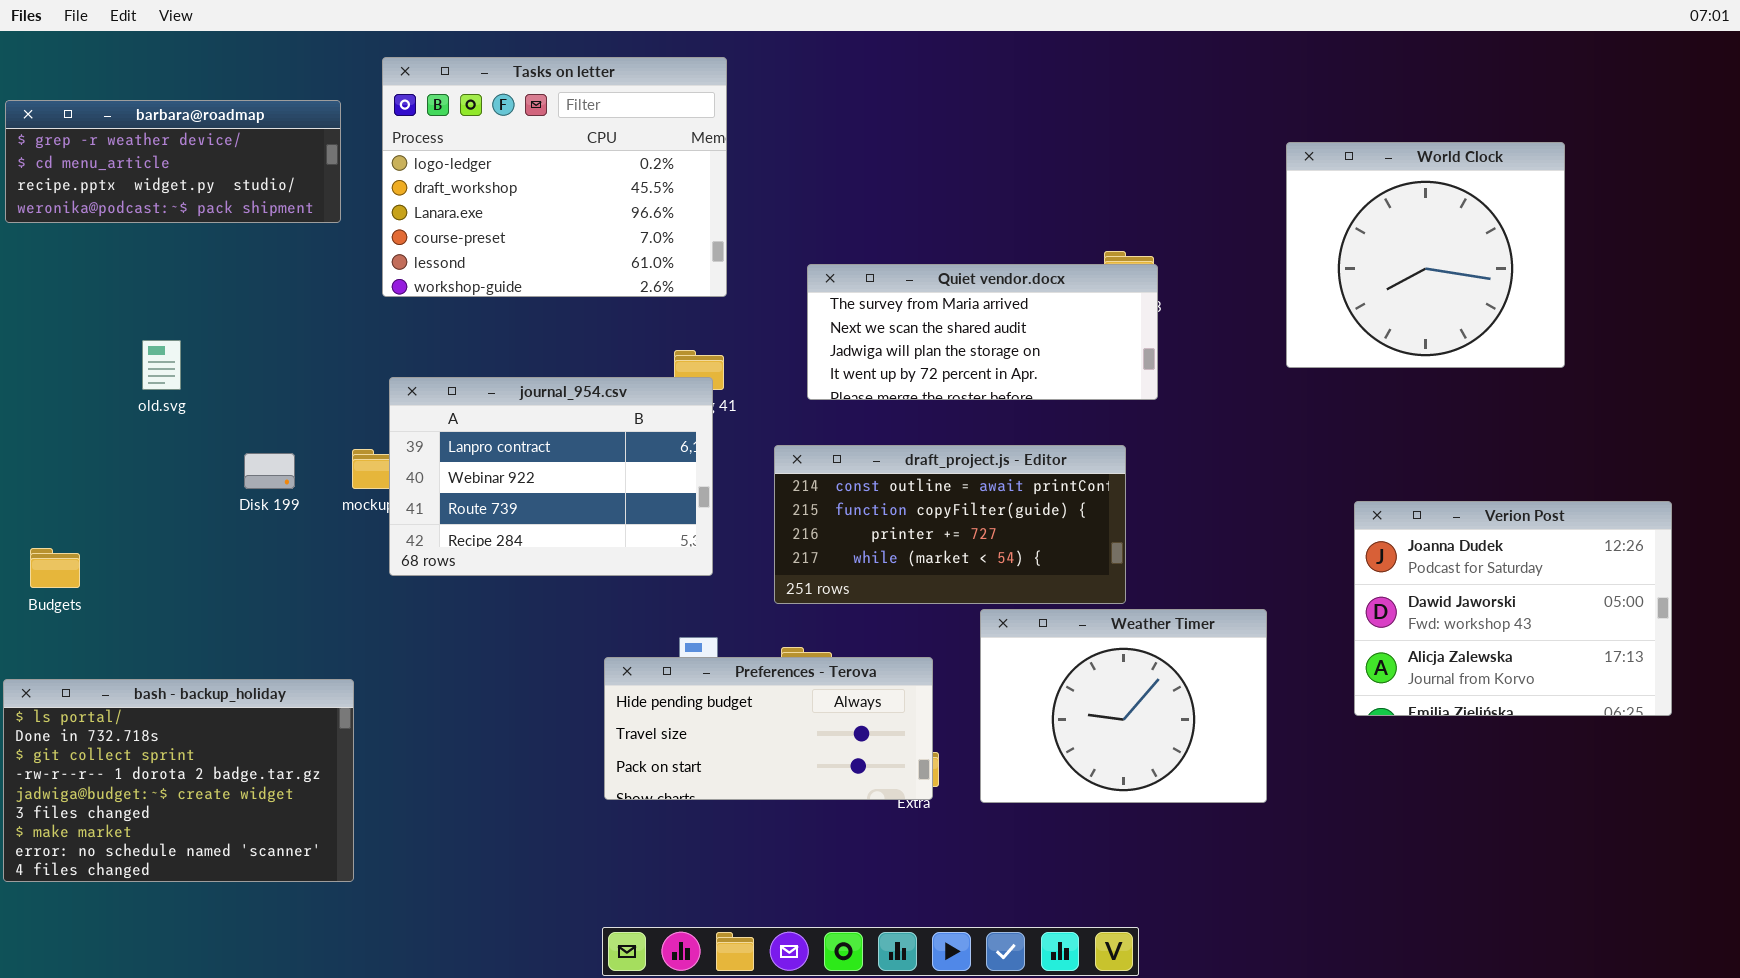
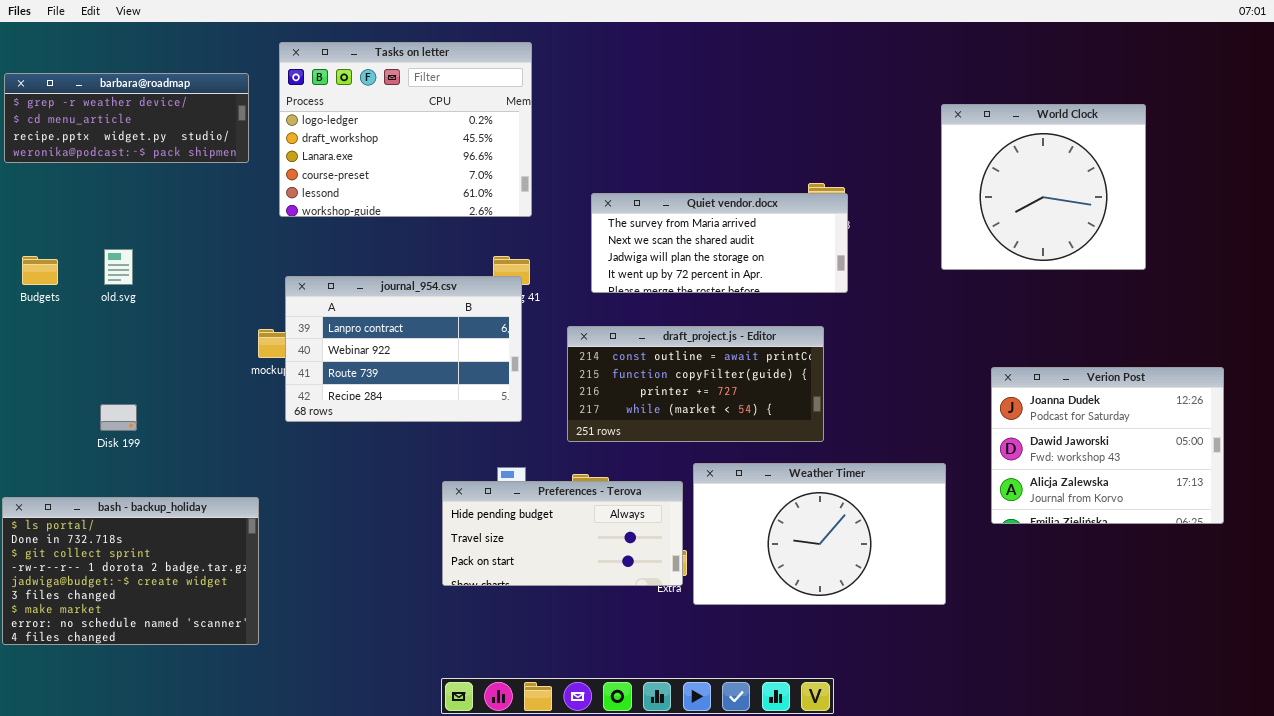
Disk 199: [244,453,295,489] -> [100,404,137,431], moved
Budgets: [30,548,80,588] -> [22,256,58,285], moved
Weather Timer: [980,609,1267,803] -> [693,463,946,605], moved, resized

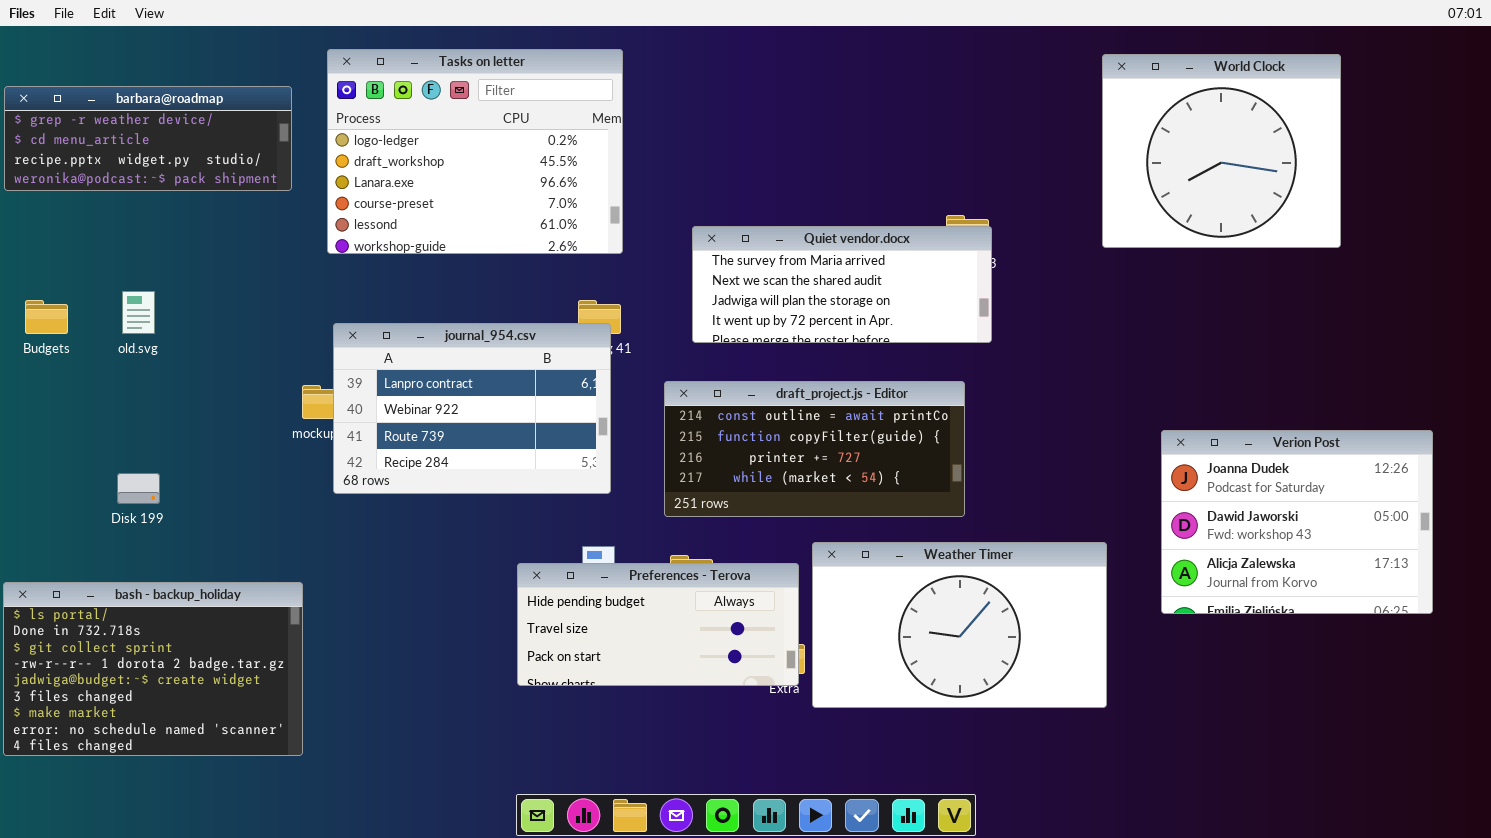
World Clock: [941,104,1146,270] -> [1102,54,1341,248], moved

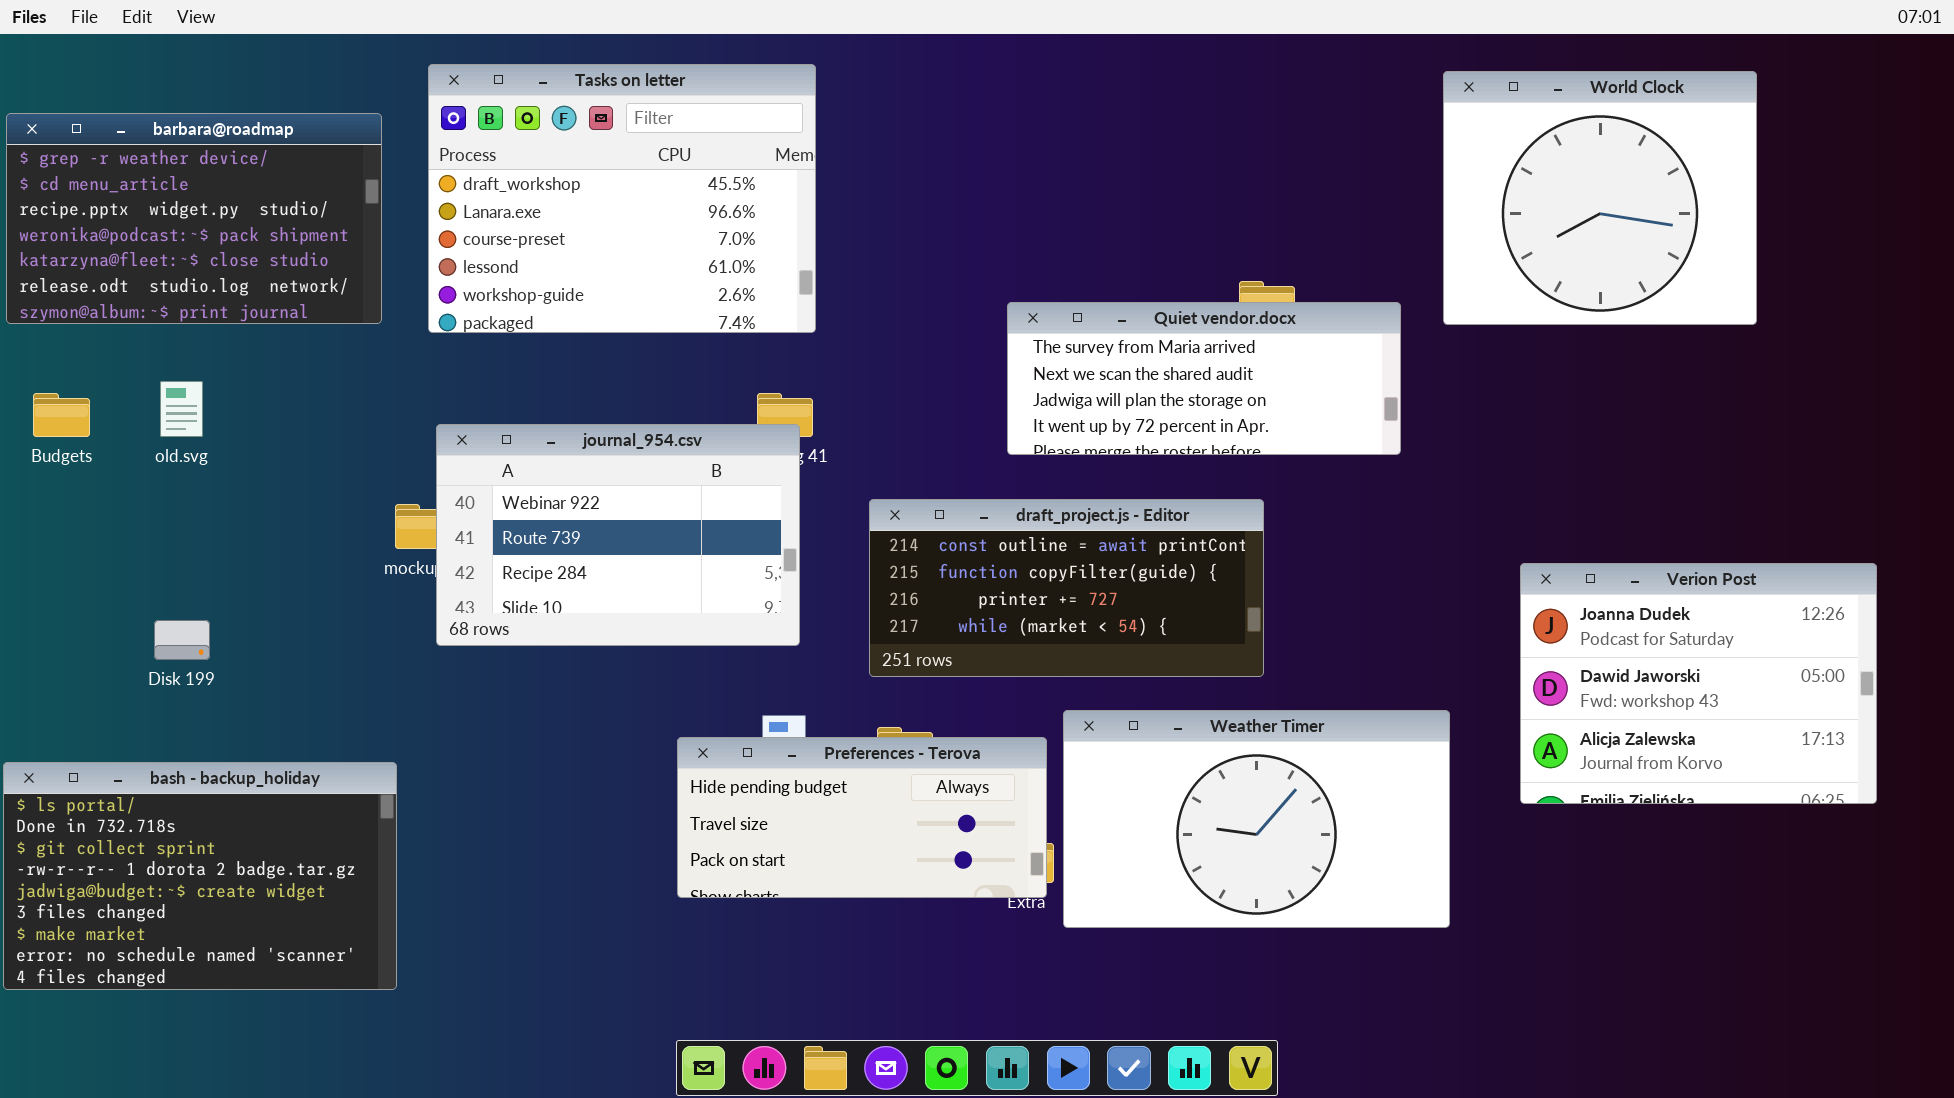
Tasks on letter: [327,49,623,254] -> [428,64,816,333], scrolled down 1 row
barbara@roadmap: [4,86,292,191] -> [6,113,382,324], resized
Quiet vendor.docx: [692,226,992,343] -> [1007,302,1401,455], moved
journal_954.csv: [333,323,611,494] -> [436,424,800,646], scrolled down 1 row

